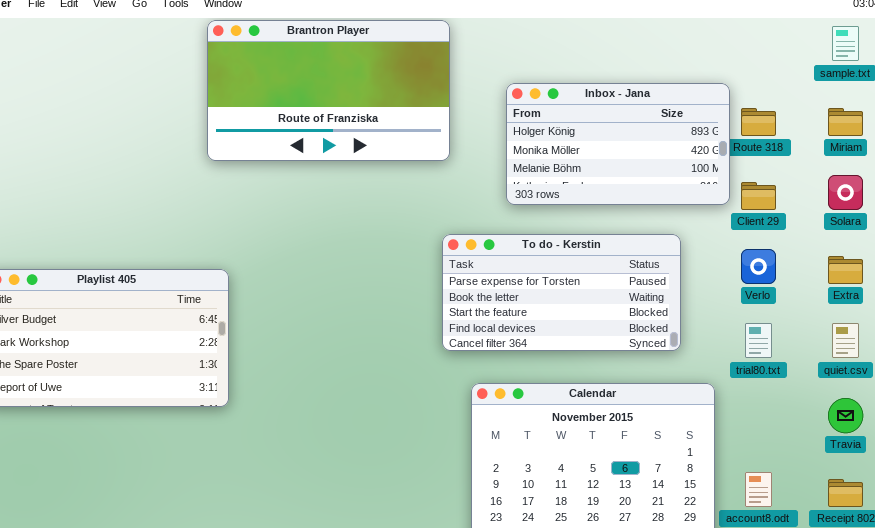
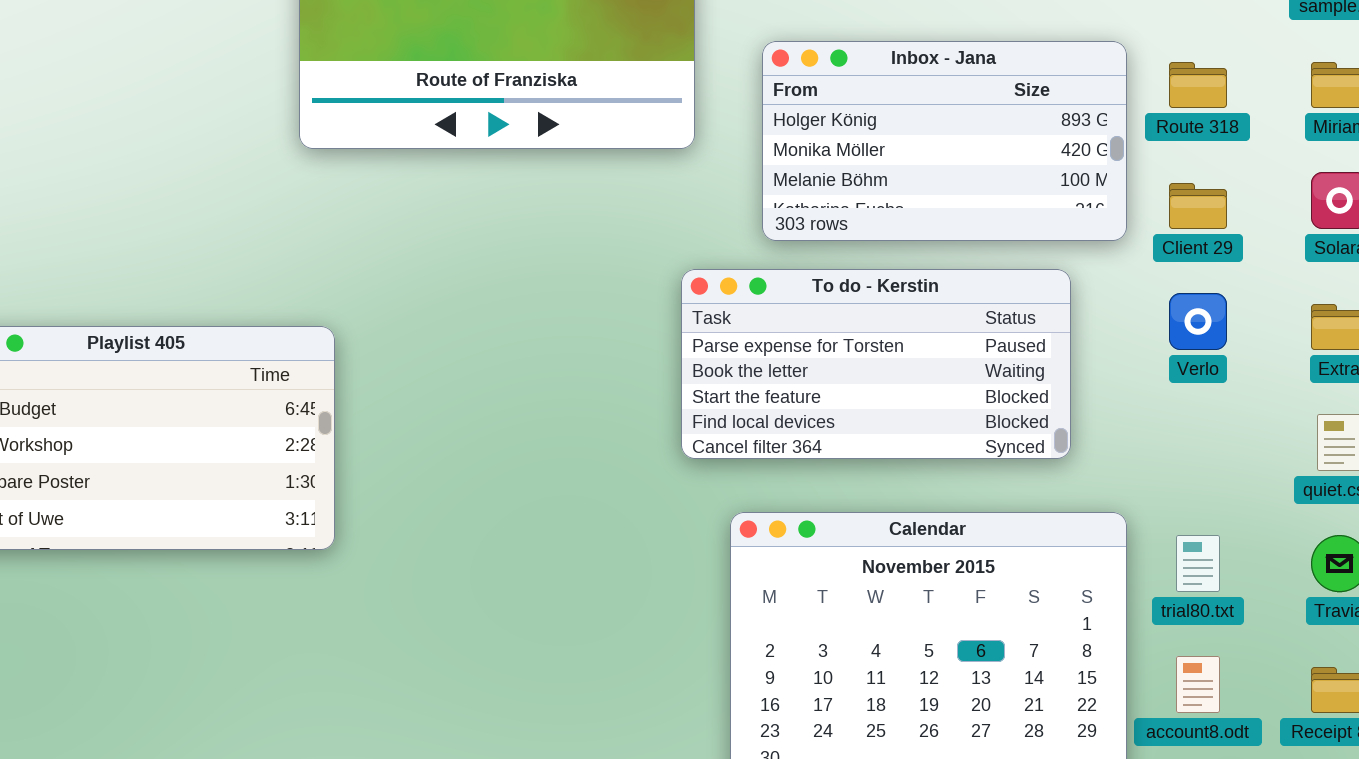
Inbox - Jana: [506,83,730,205] -> [762,41,1127,241], moved
trial80.txt: [745,323,772,358] -> [1176,535,1220,592], moved

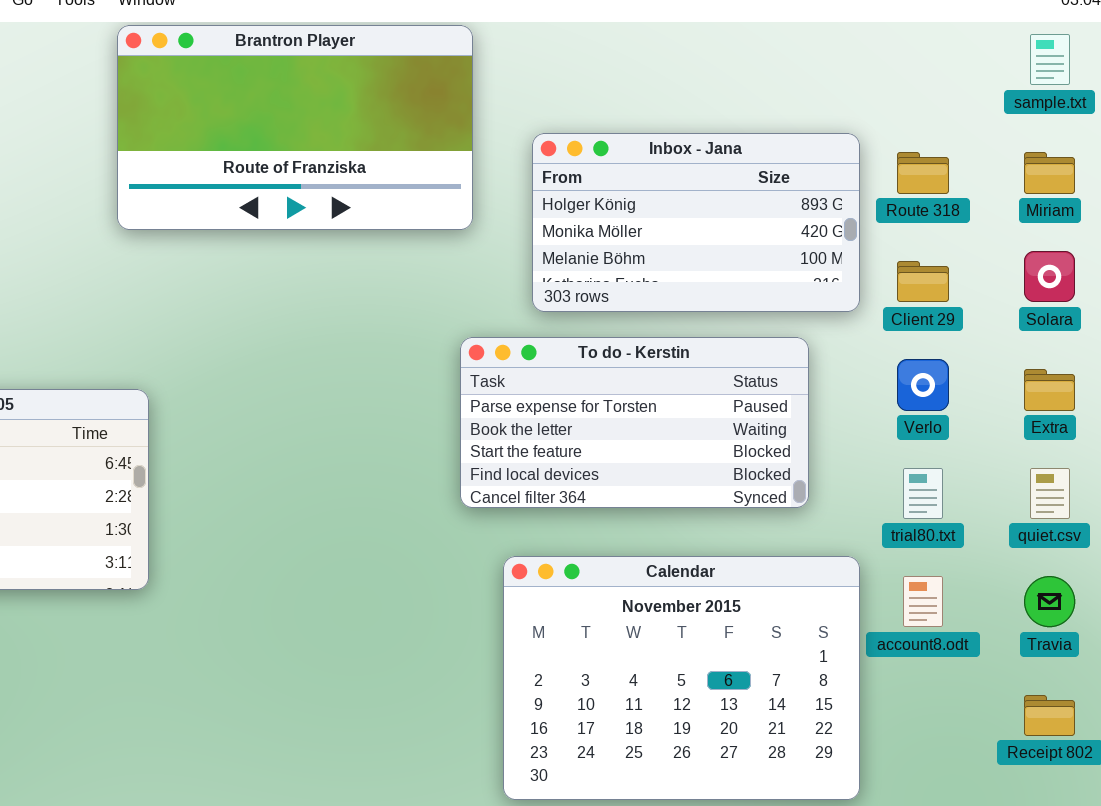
trial80.txt: [1176,535,1220,592] -> [903,468,943,519], moved
account8.odt: [1176,656,1220,713] -> [903,576,943,627], moved

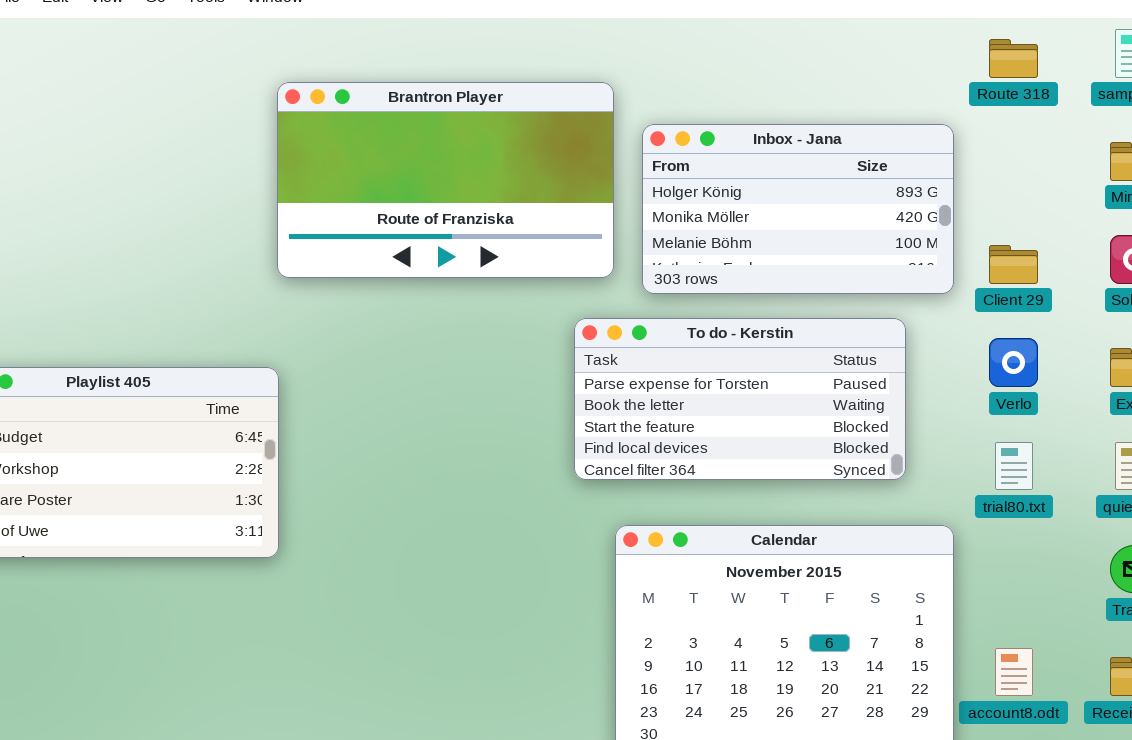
Brantron Player: [117,25,473,230] -> [277,82,614,278], moved
Route 318: [897,152,949,194] -> [989,39,1038,78], moved
account8.odt: [903,576,943,627] -> [995,648,1033,696], moved

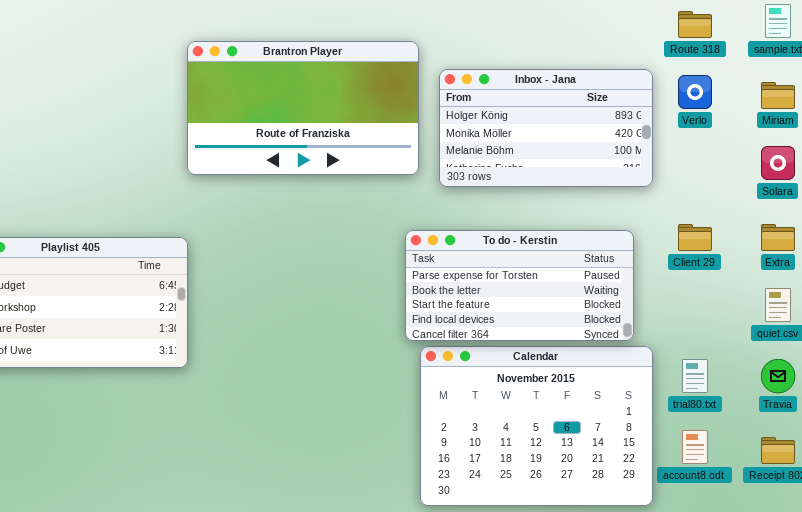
Client 29: [989,245,1038,284] -> [678,224,712,251], moved
To do - Kerstin: [574,318,906,480] -> [405,230,634,341], moved
Verlo: [989,338,1038,387] -> [678,75,712,109], moved
trial80.txt: [995,442,1033,490] -> [682,359,708,393], moved

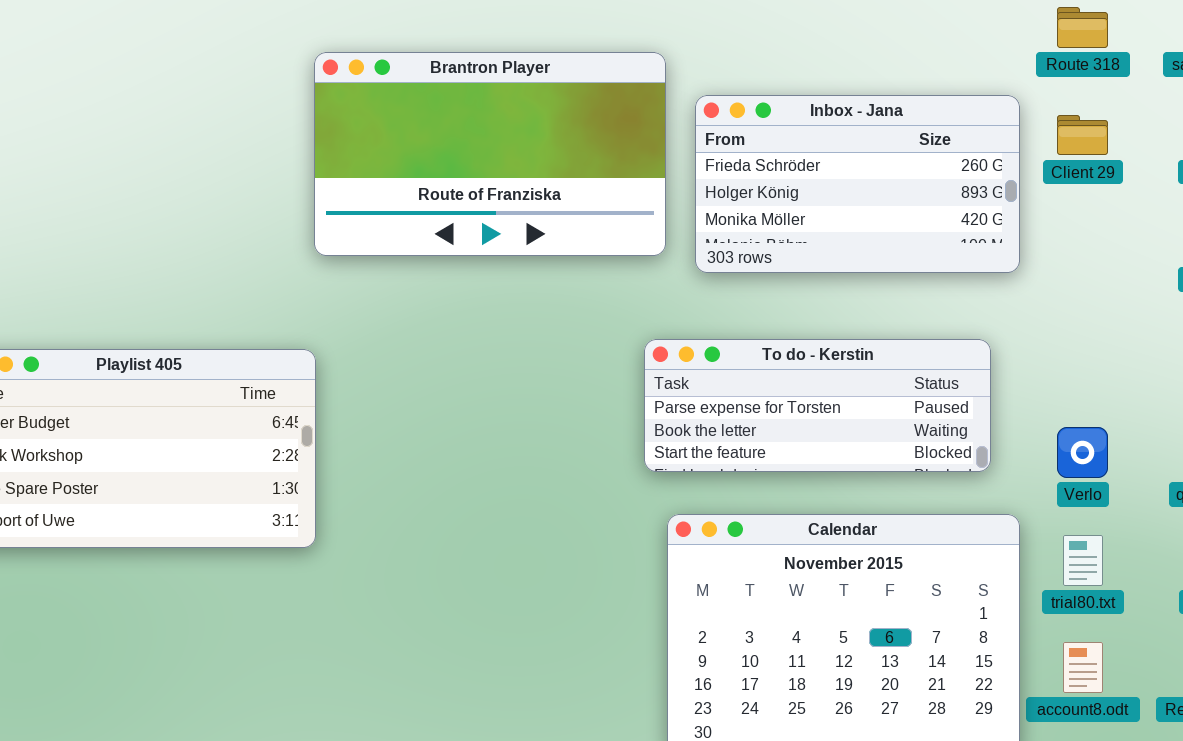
Inbox - Jana: [439,69,653,187] -> [695,95,1020,273], scrolled up 1 row
Verlo: [678,75,712,109] -> [1057,427,1108,478], moved
Client 29: [678,224,712,251] -> [1057,115,1108,155], moved
To do - Kerstin: [405,230,634,341] -> [644,339,991,472], resized

